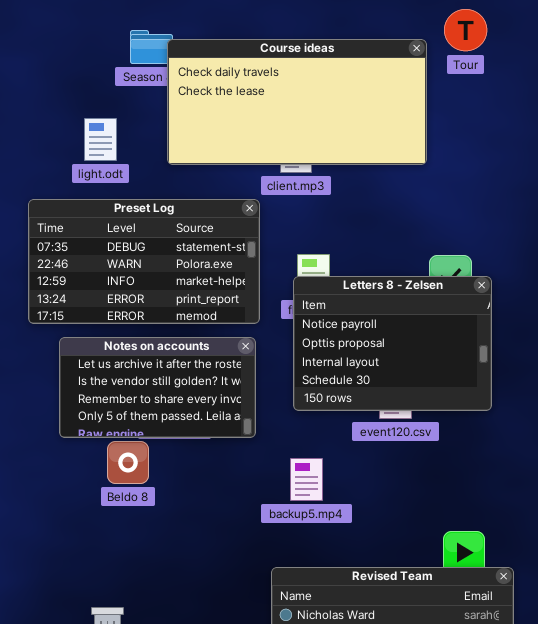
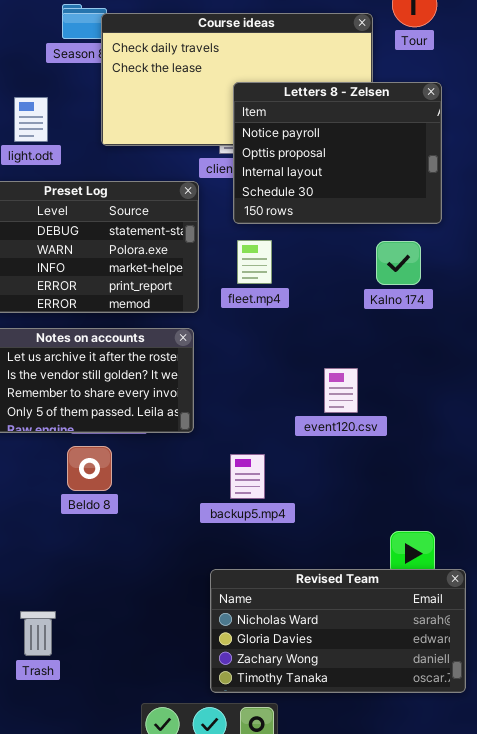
Letters 8 - Zelsen: [293,276,492,411] -> [233,82,442,224], moved
Beldo 8: [107,441,149,484] -> [67,446,112,491], moved

